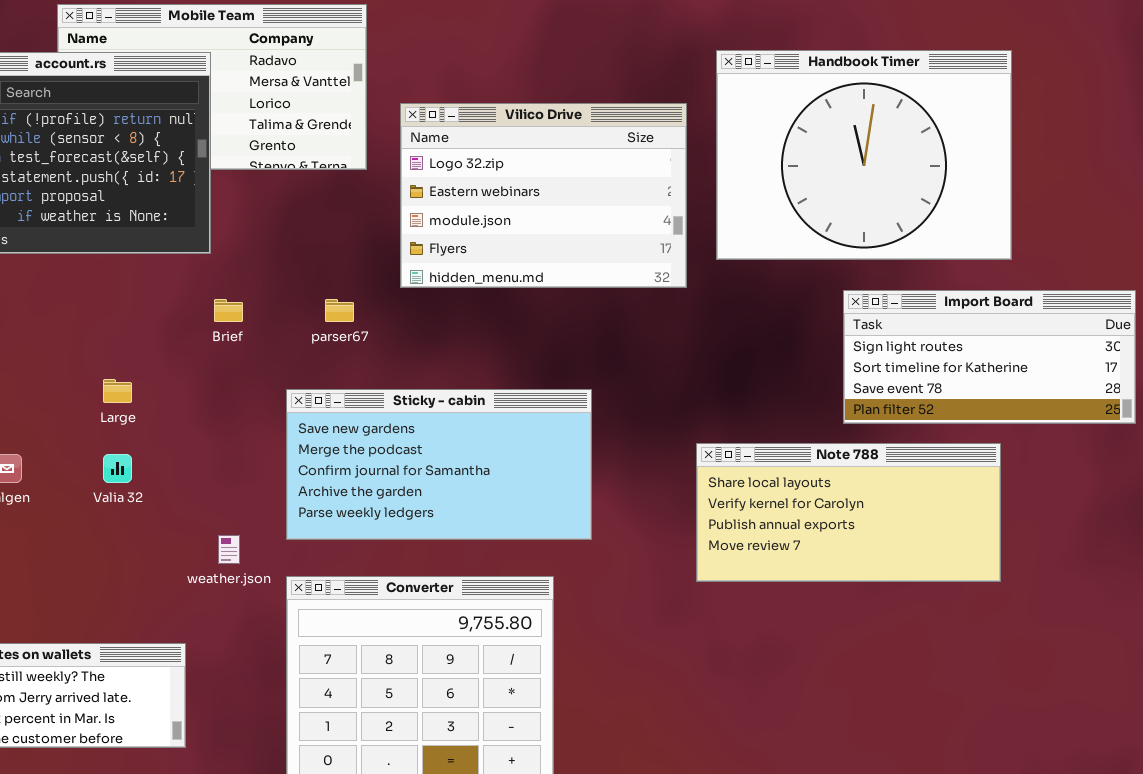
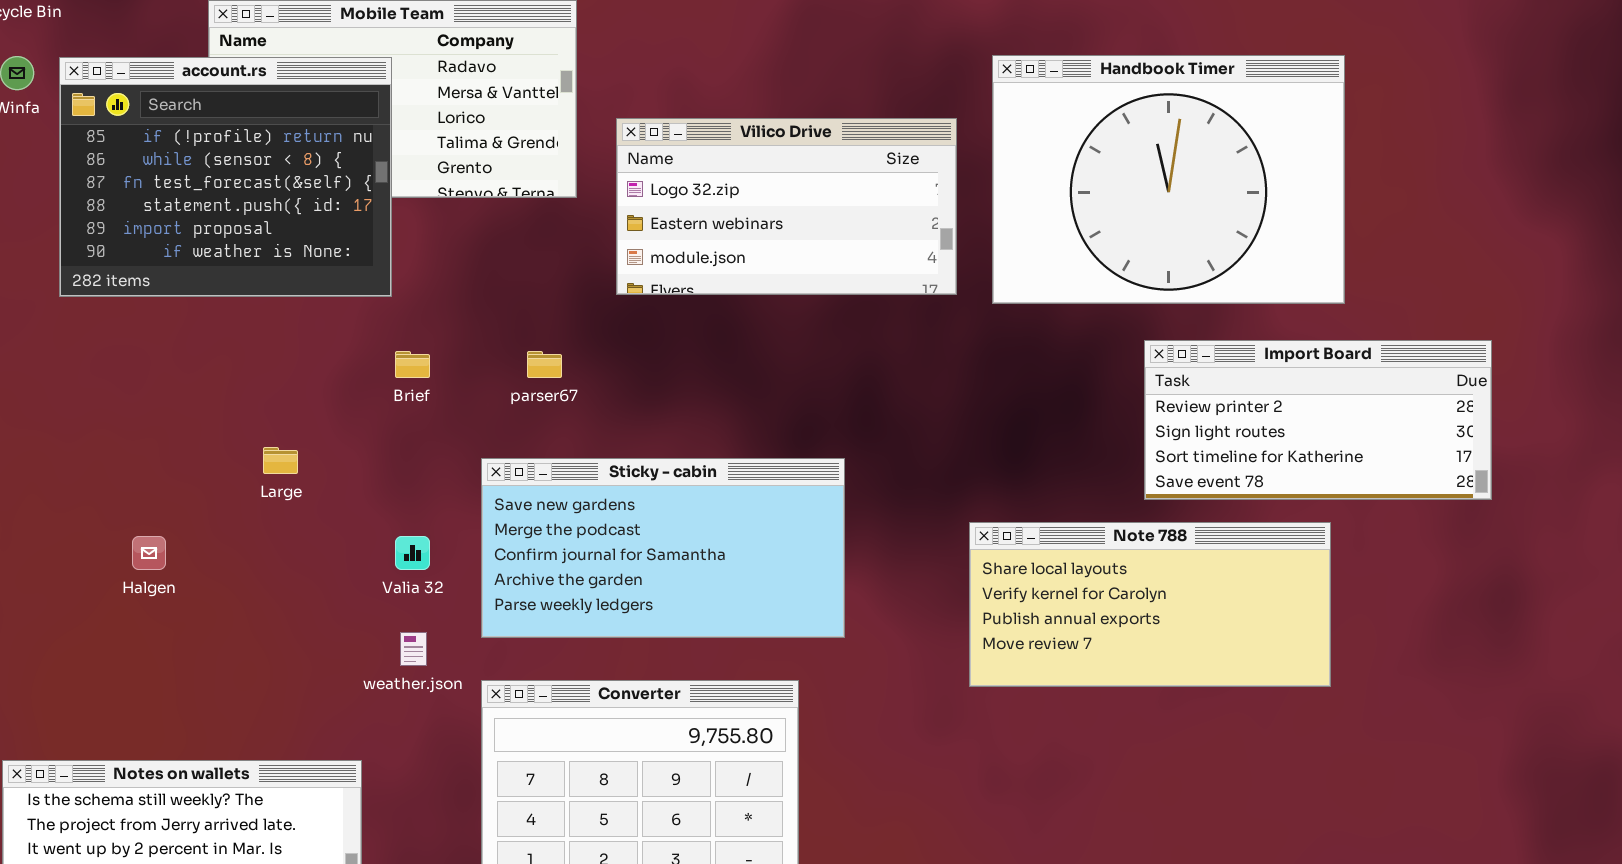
Vilico Drive: [400,103,687,288] -> [616,118,957,295], resized
Import Board: [843,290,1136,424] -> [1144,340,1492,500], scrolled up 1 row
Valia 32: [103,454,132,483] -> [395,536,430,570], moved

